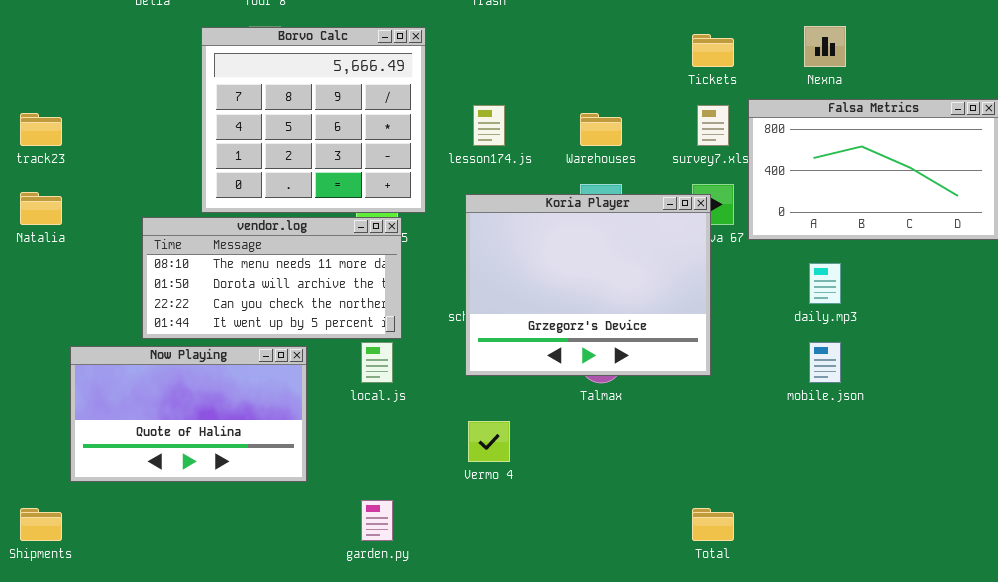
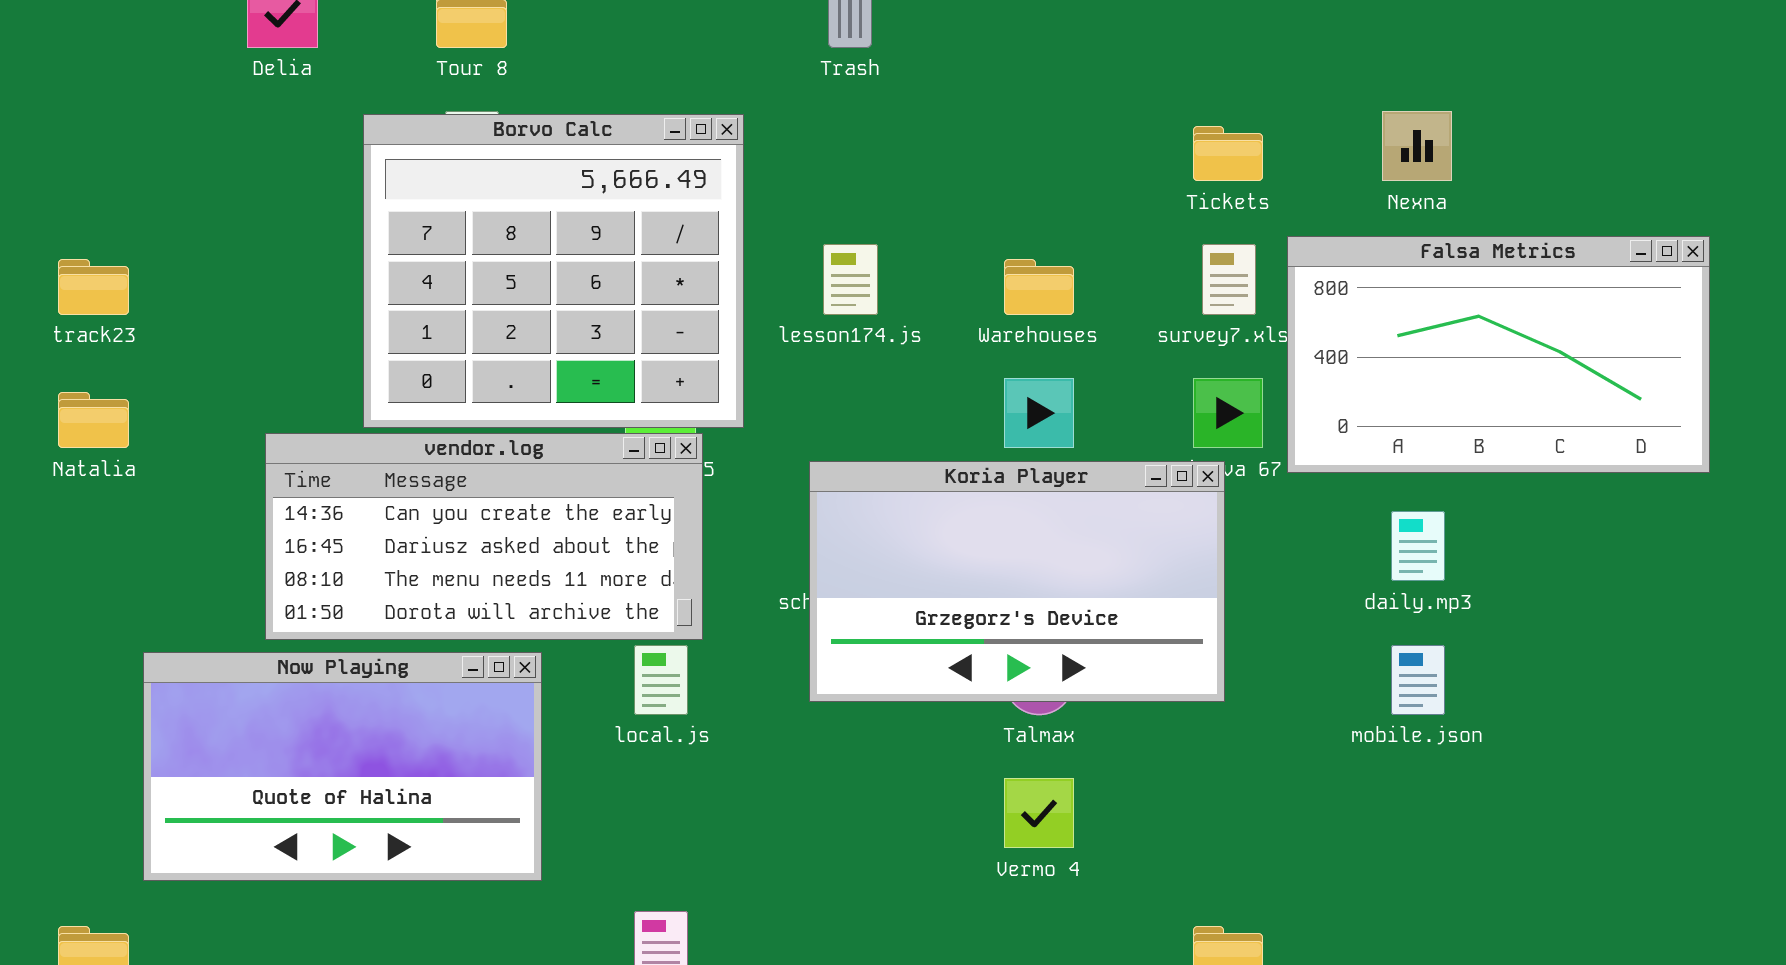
Koria Player: [465,194,711,376] -> [809,461,1225,702], resized
vendor.log: [142,217,402,339] -> [265,433,703,640], scrolled up 2 rows
Vermo 4: [468,421,510,462] -> [1004,778,1074,848], moved

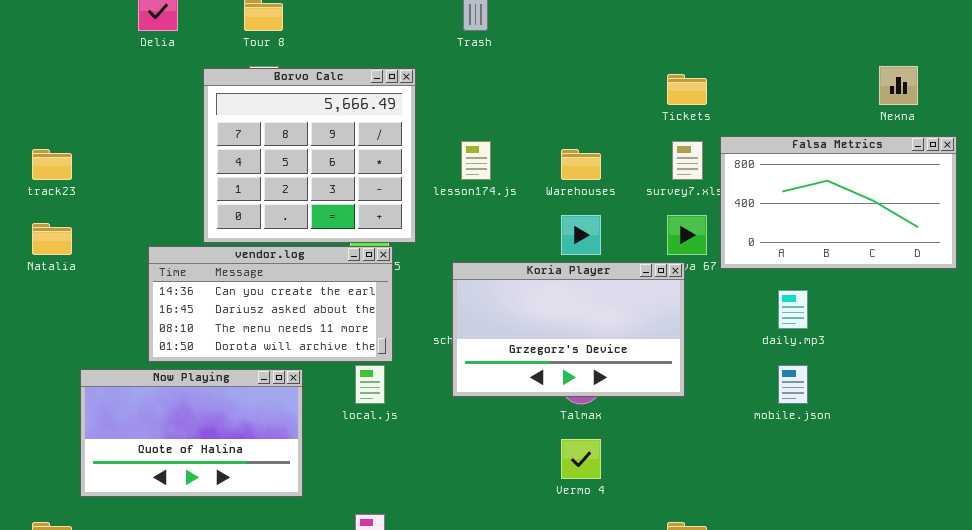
Nexna: [1382,111,1452,181] -> [879,66,918,105], moved

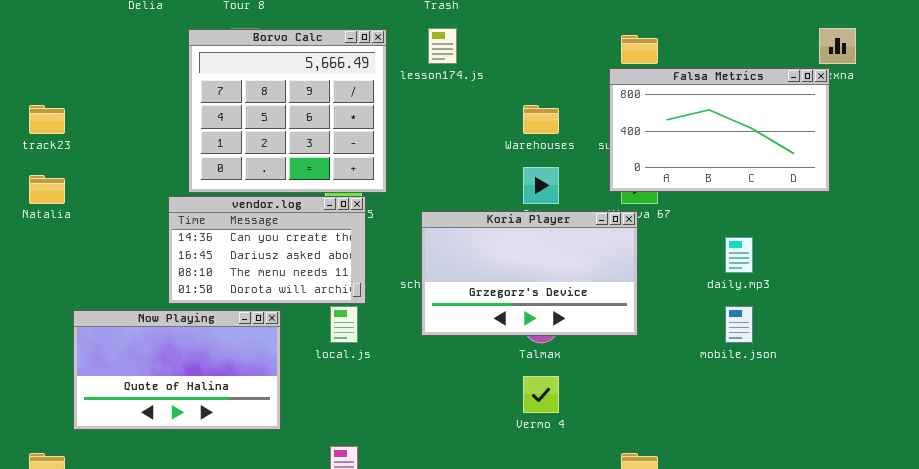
Falsa Metrics: [720,136,957,269] -> [609,68,830,192], moved
lesson174.js: [461,141,491,180] -> [428,28,457,64], moved
vendor.log: [148,246,393,362] -> [168,196,366,304], resized

